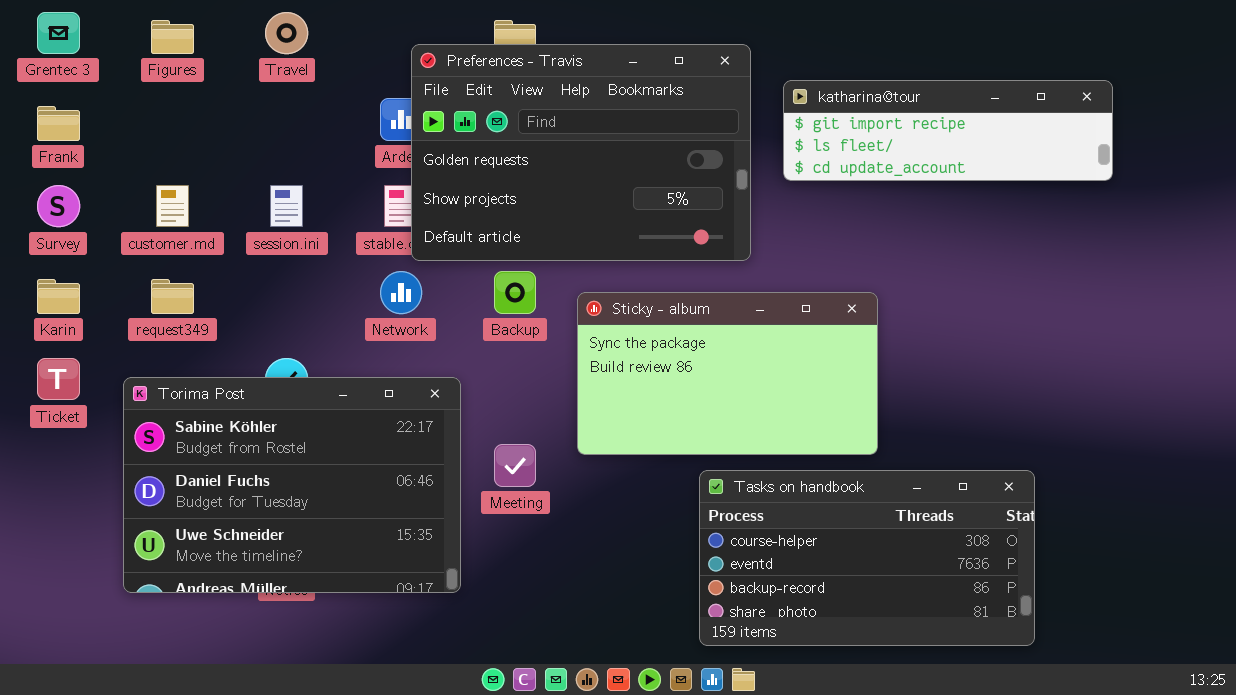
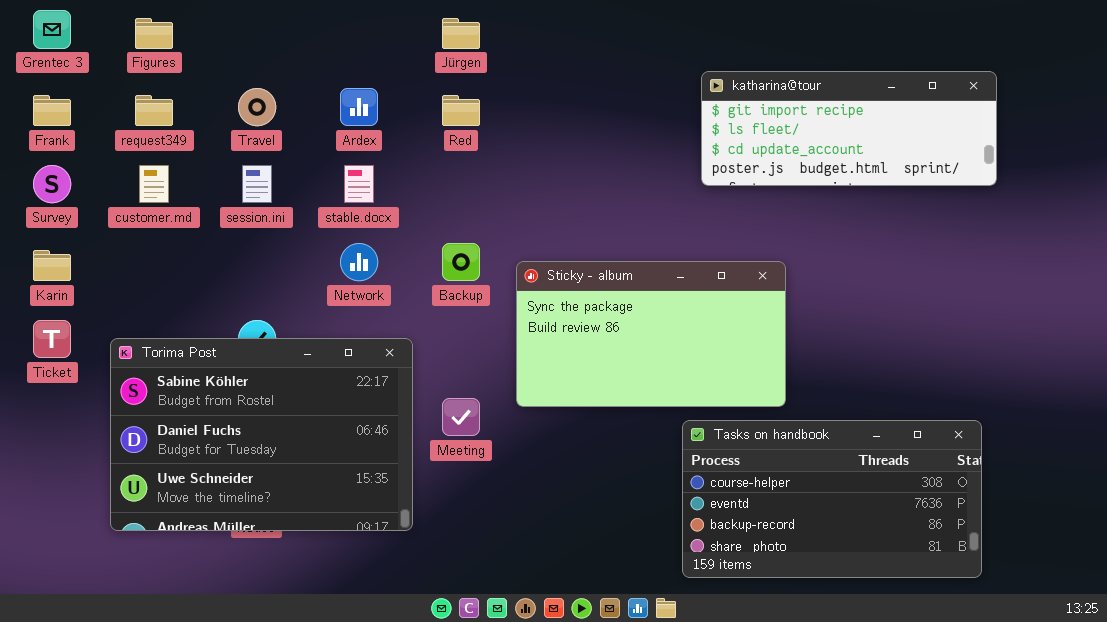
Travel: [265,12,308,54] -> [238,88,276,126], moved
Preferences - Travis: [411,44,751,261] -> none, closed
katharina@tour: [783,80,1113,181] -> [701,71,997,186], resized
request349: [151,279,194,314] -> [135,95,173,126], moved
Tasks on handbook: [699,470,1035,646] -> [682,420,982,578], moved

